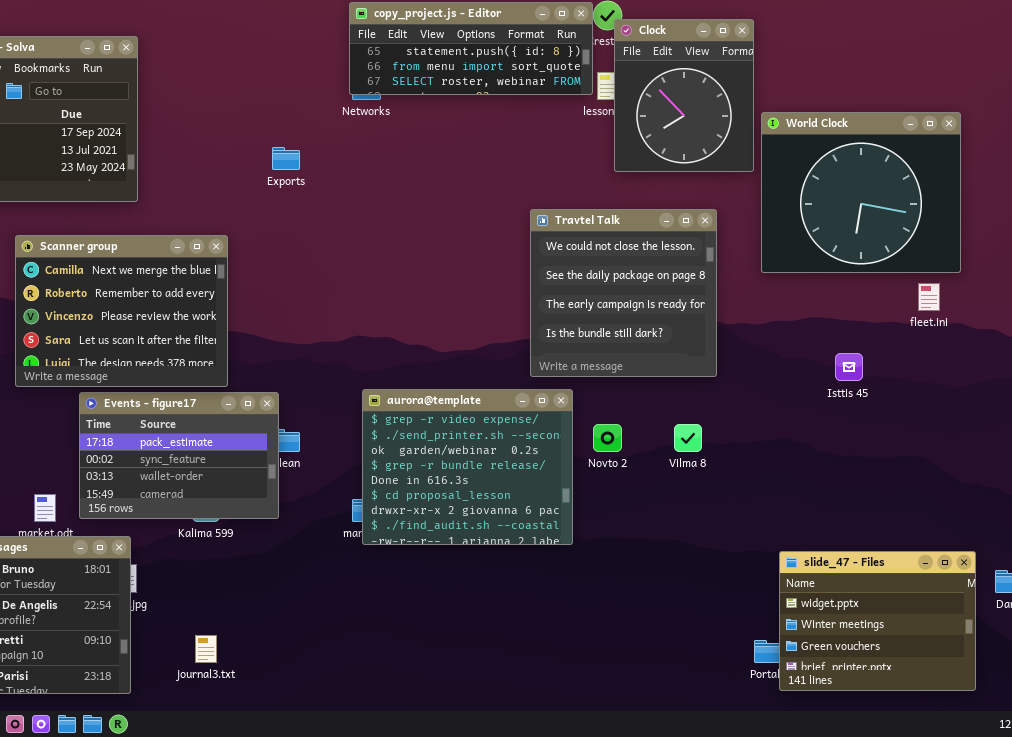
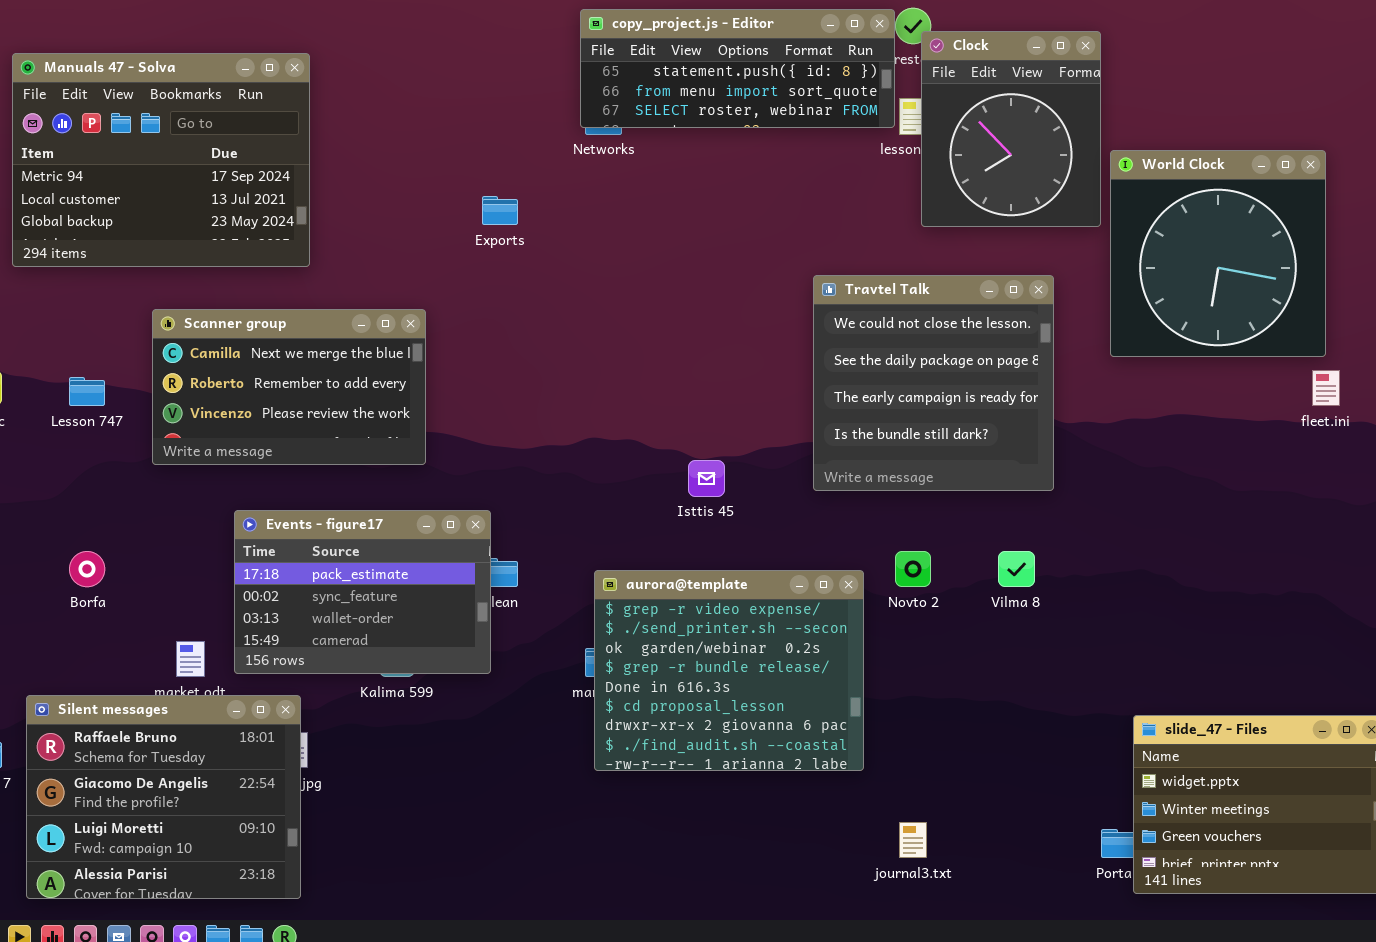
World Clock: [761,112,961,273] -> [1110,150,1326,357], resized
Scanner group: [15,235,228,387] -> [152,309,426,465], resized
Isttis 45: [835,353,863,381] -> [688,460,725,497], moved
aurora@template: [362,389,573,545] -> [594,570,864,771], moved
journal3.txt: [195,635,217,663] -> [899,822,927,858], moved

